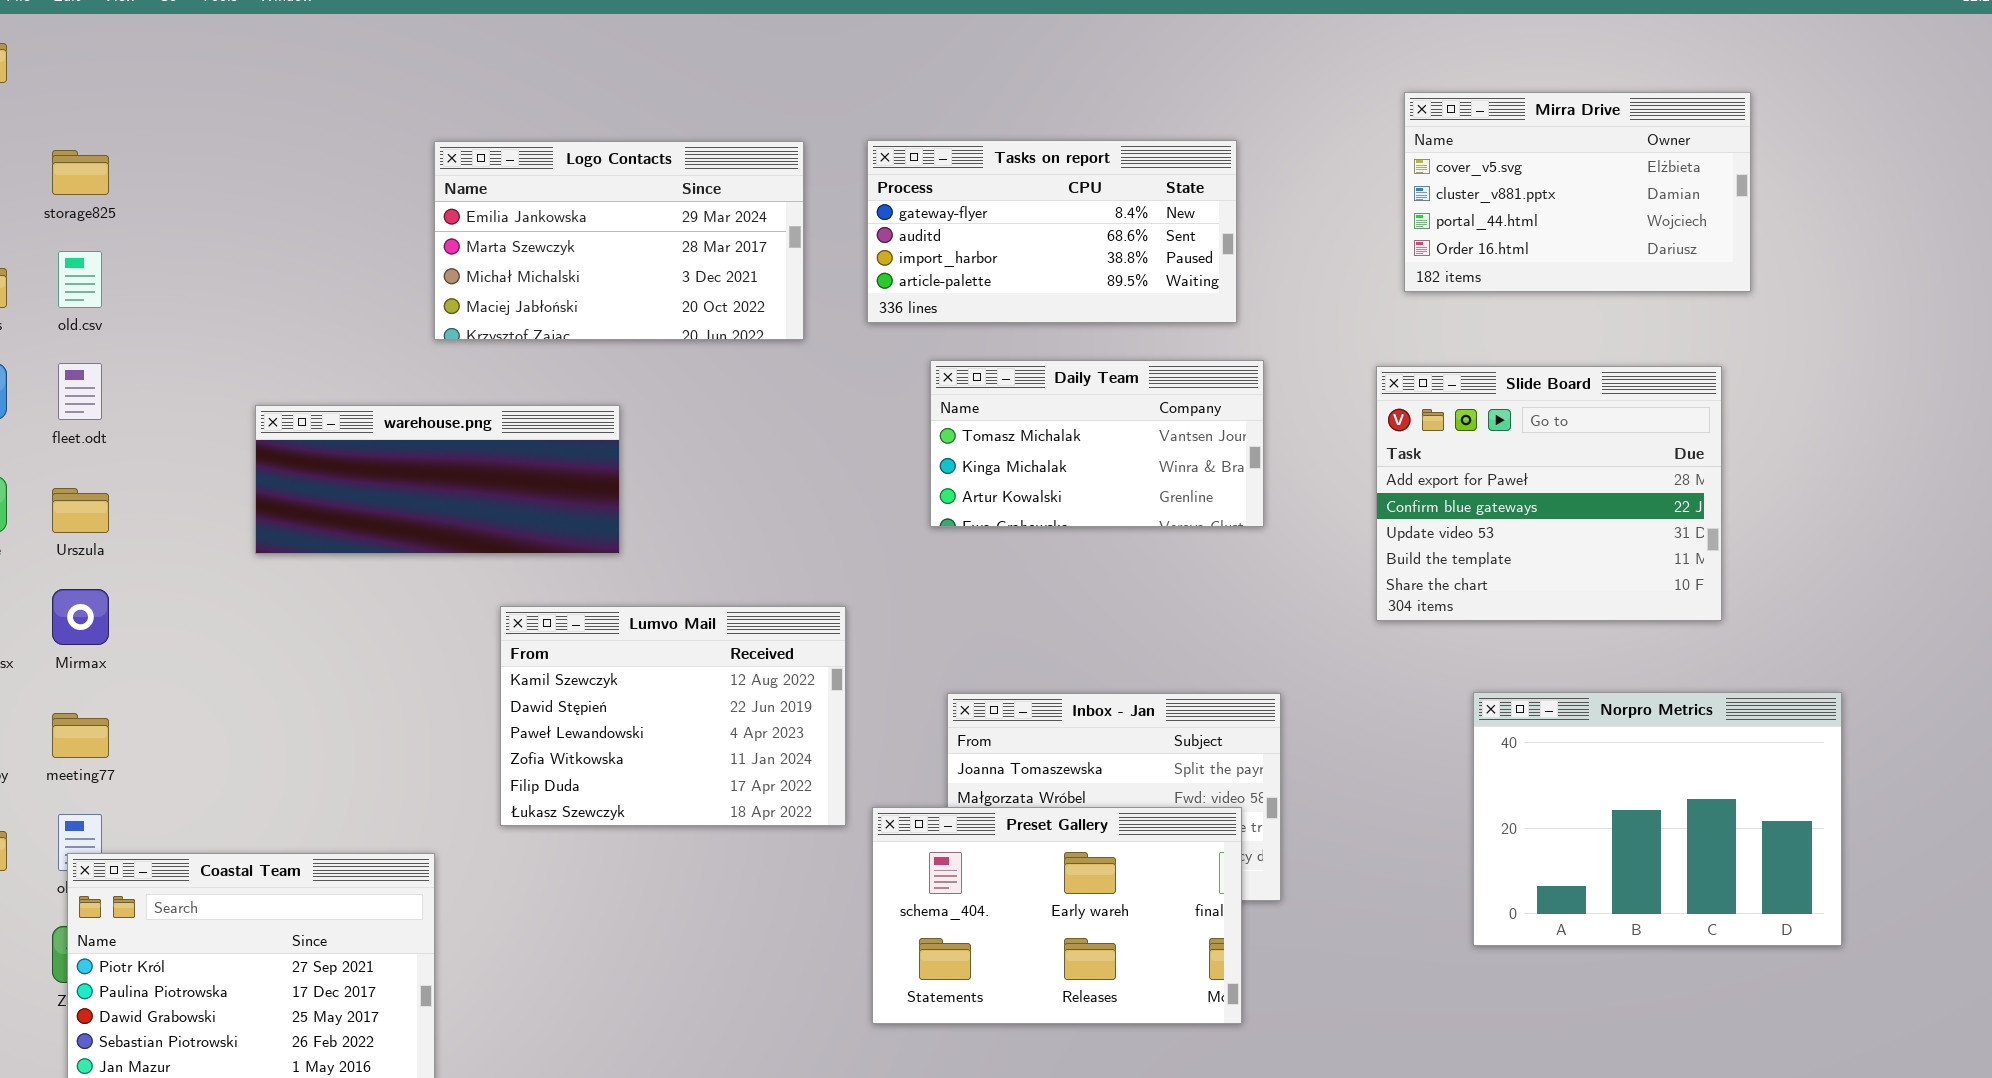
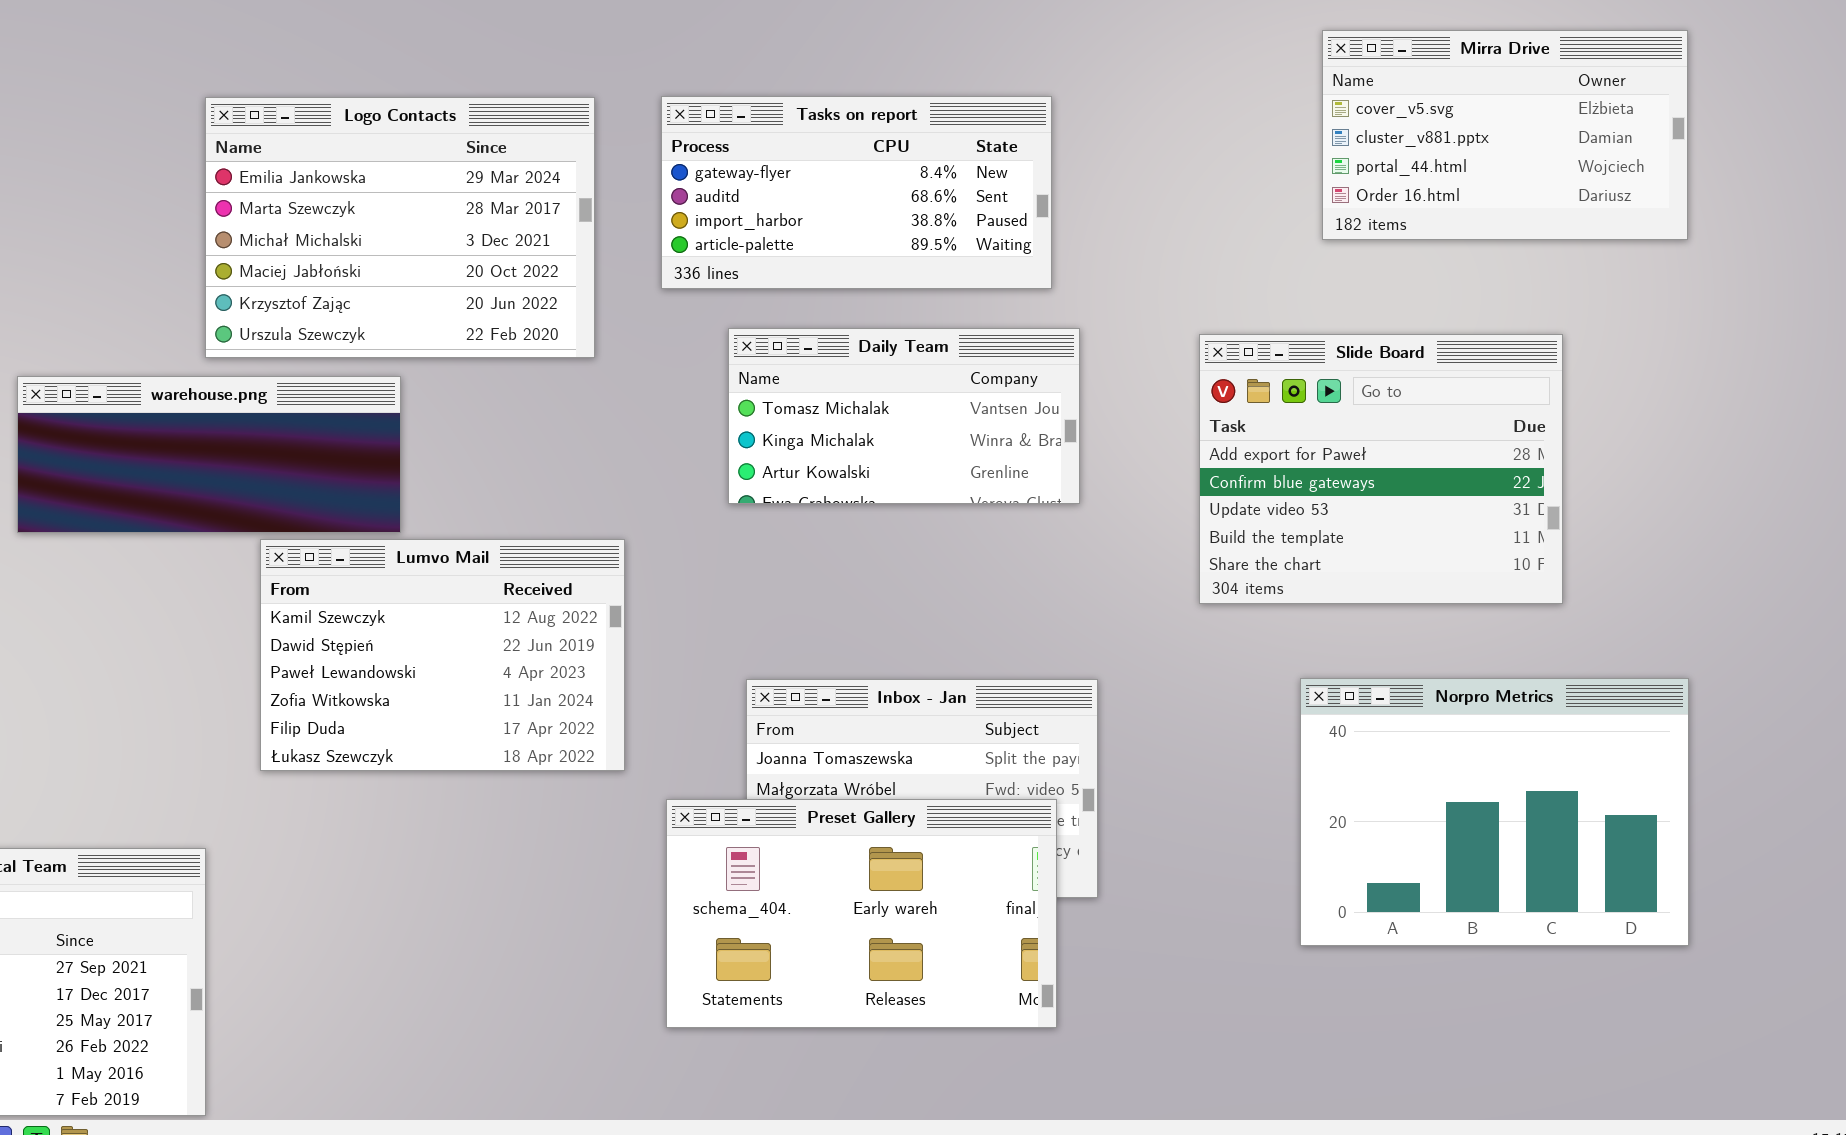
Mirra Drive: [1404,92,1751,292] -> [1322,30,1688,240], moved
Logo Contacts: [434,141,804,340] -> [205,97,595,358], resized
Lumvo Mail: [500,606,846,826] -> [260,539,625,771], moved

